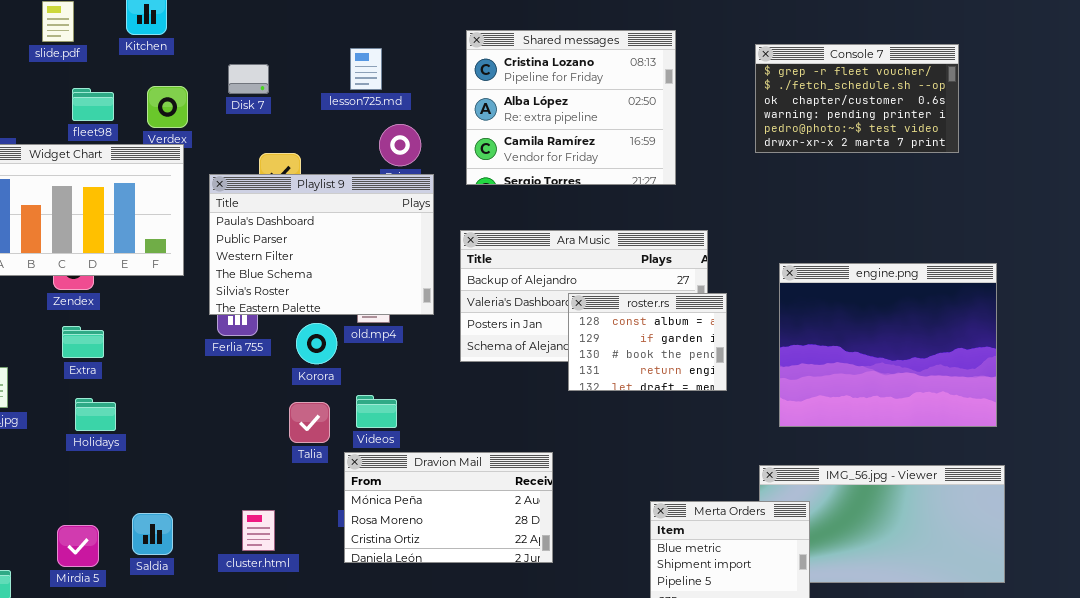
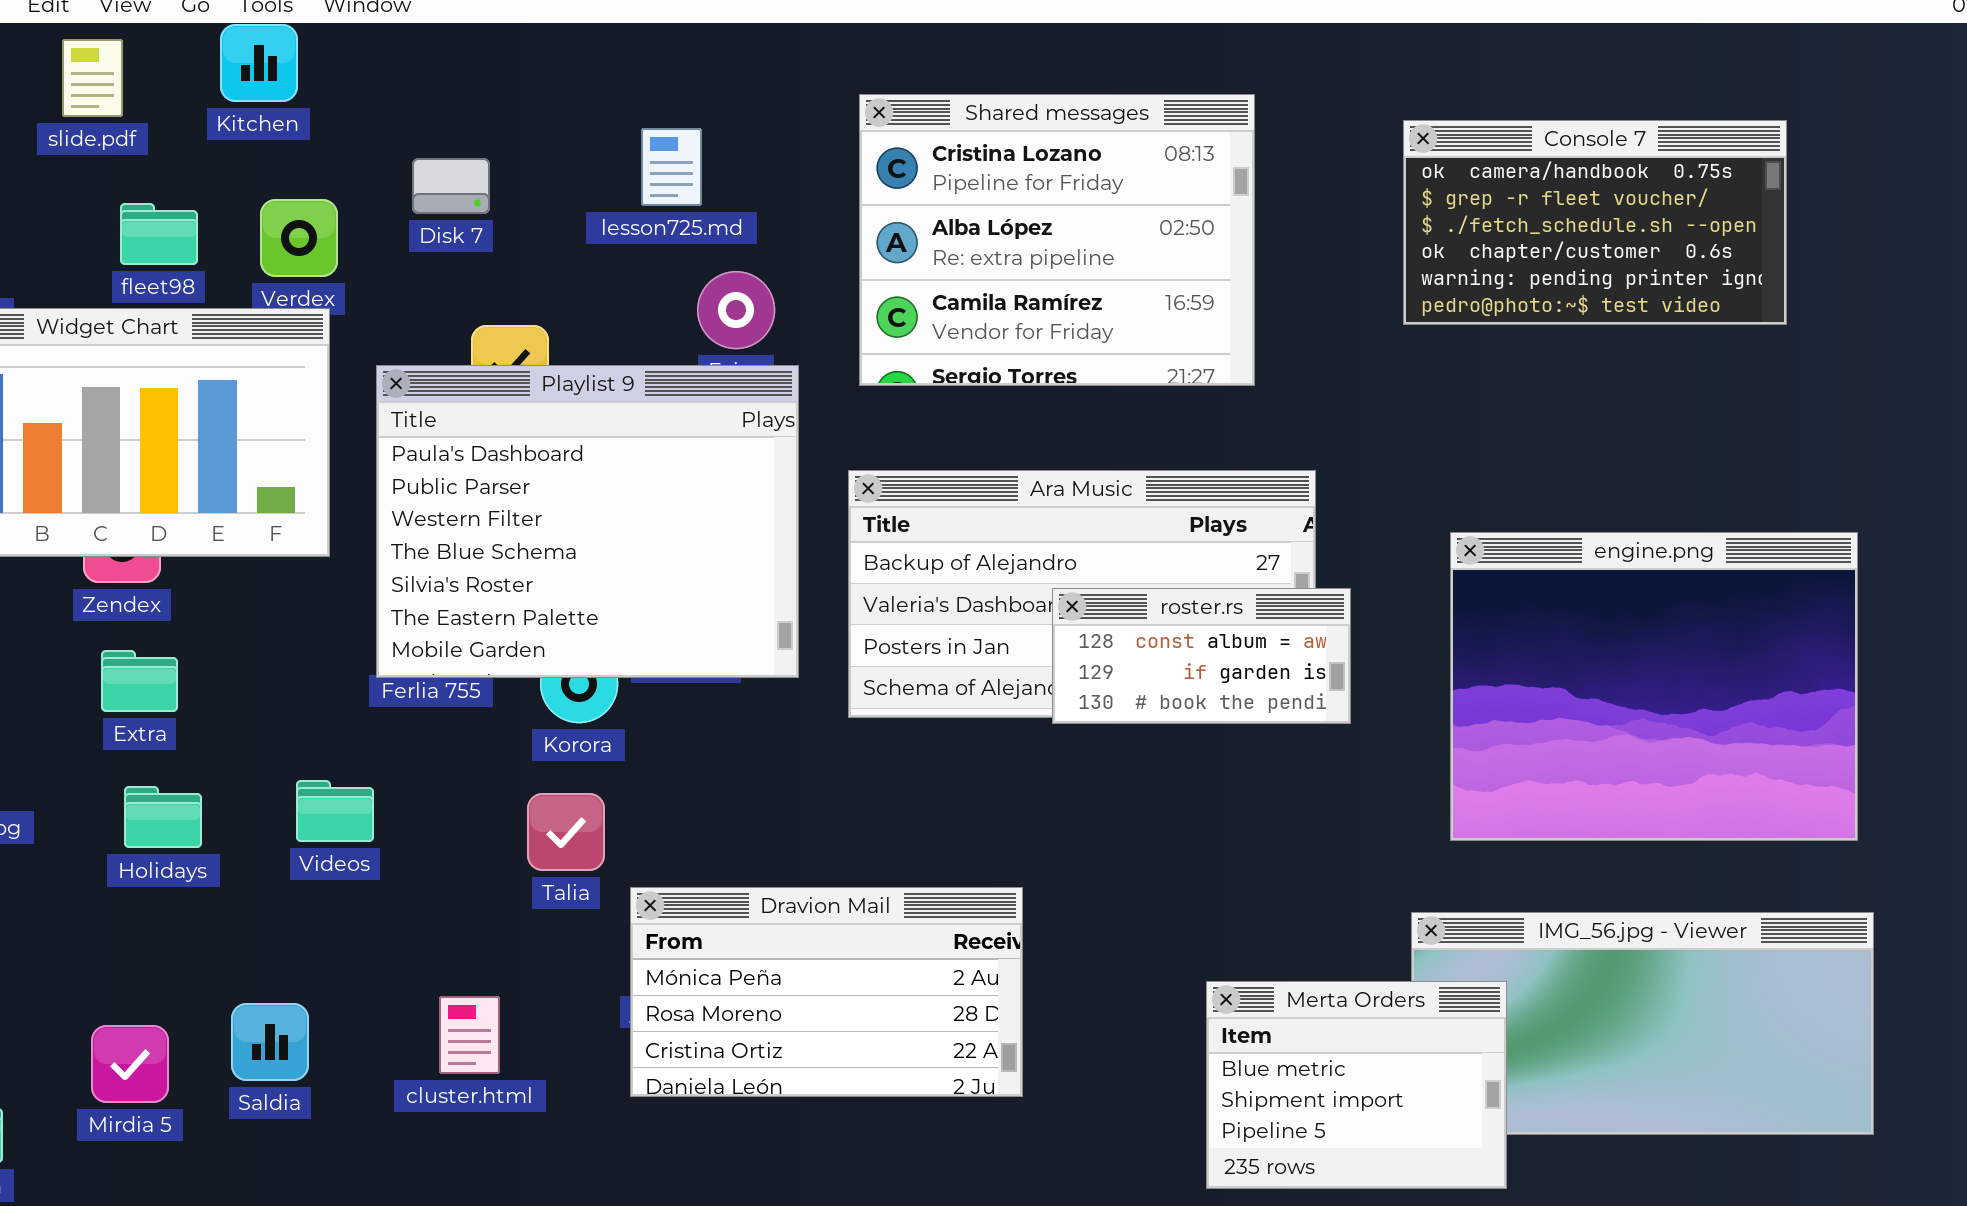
Console 7: [755,44,959,153] -> [1403,120,1787,325], scrolled up 1 row
Playlist 9: [209,174,434,315] -> [376,365,799,678], resized
roster.rs: [568,293,727,391] -> [1052,588,1351,724], resized
Videos: [356,395,397,428] -> [296,780,374,842], moved

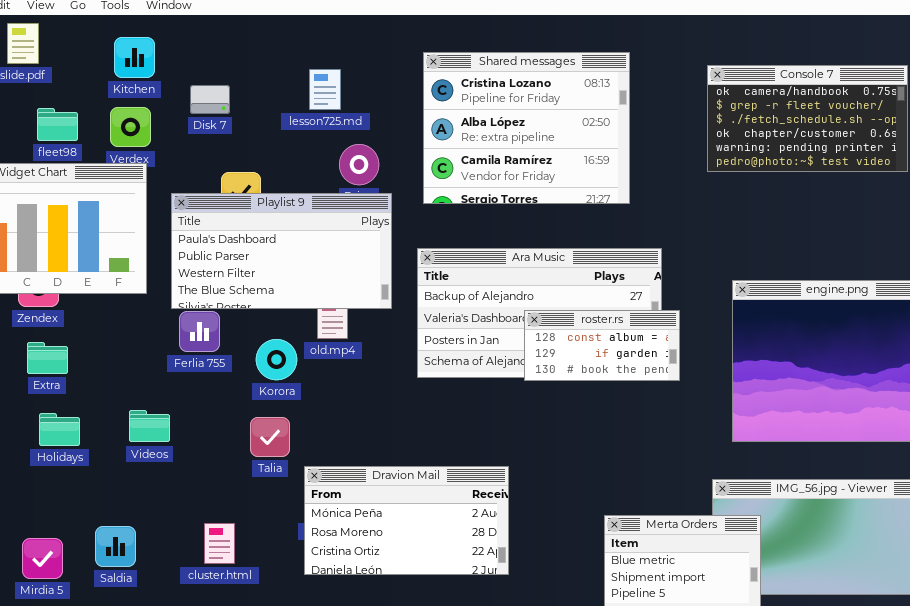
Kitchen: [220,24,298,102] -> [114,37,155,78], moved
Playlist 9: [376,365,799,678] -> [171,193,392,309], resized

